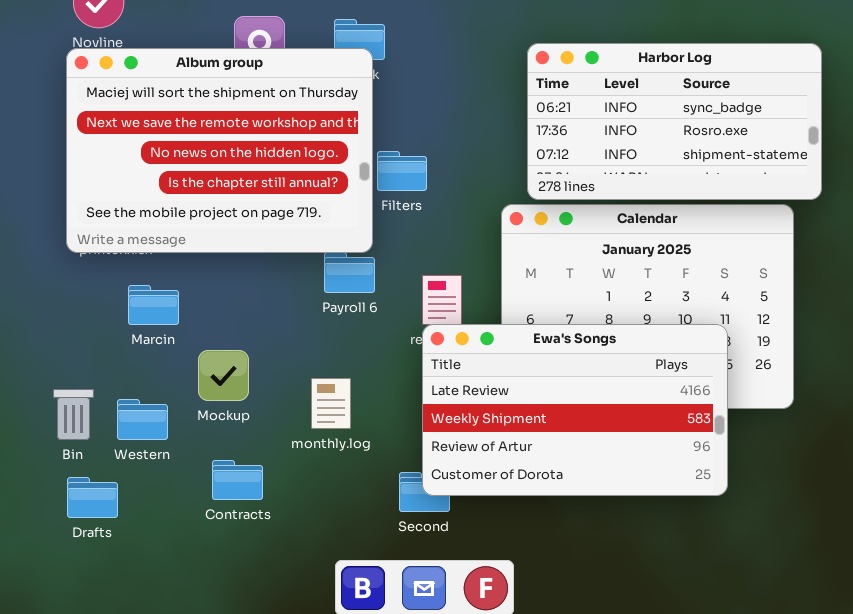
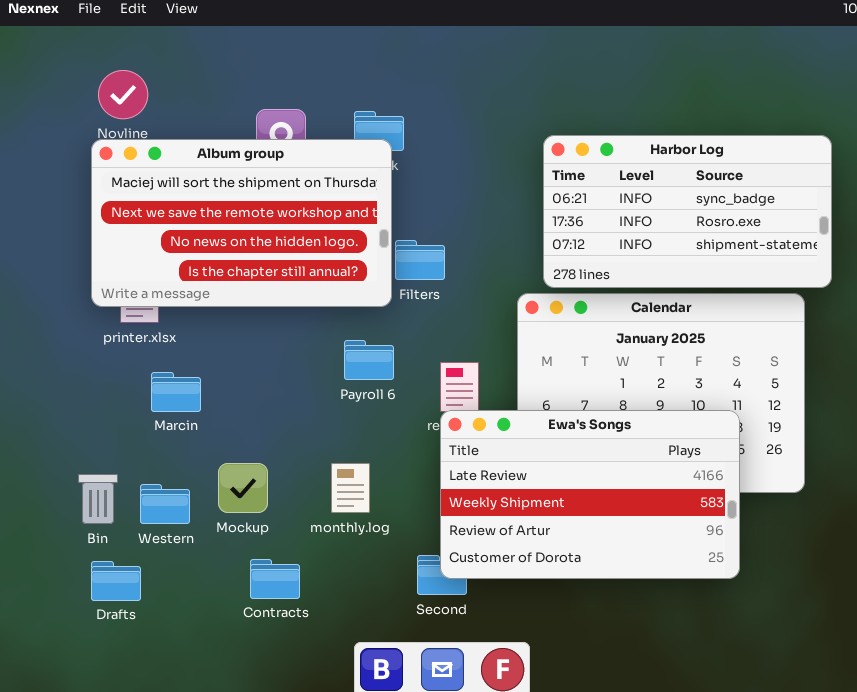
Album group: [66,48,373,253] -> [91,139,392,307], resized
Mockup: [198,350,249,401] -> [218,463,268,513], moved
Contracts: [212,460,263,500] -> [250,559,300,599], moved

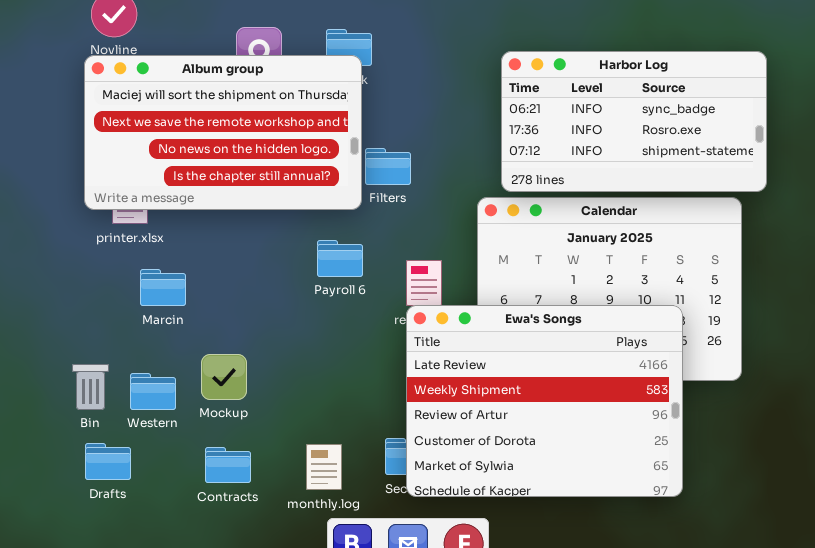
Ewa's Songs: [440,410,740,579] -> [406,305,683,497], resized
monthly.log: [331,463,370,513] -> [306,444,342,490], moved
Contracts: [250,559,300,599] -> [205,447,251,483], moved

